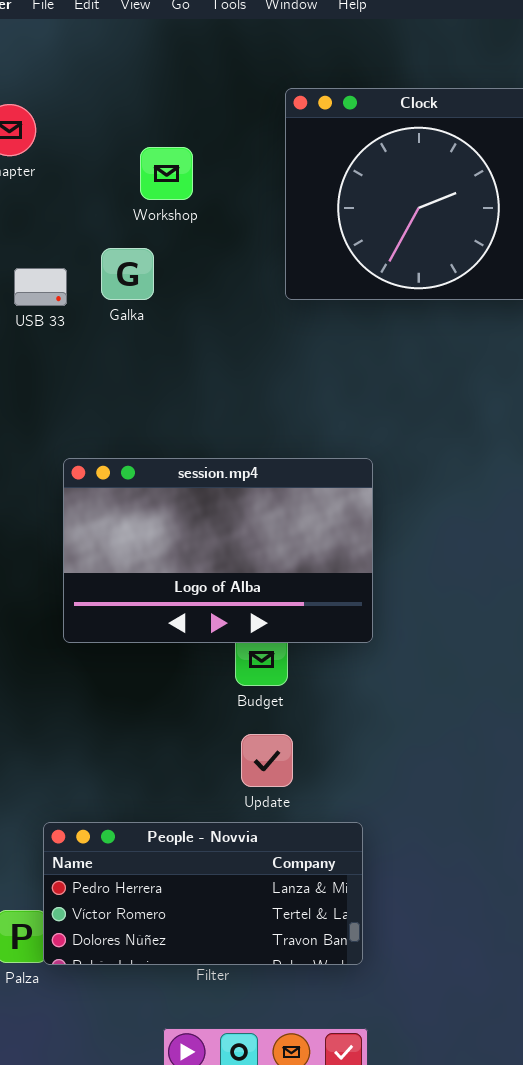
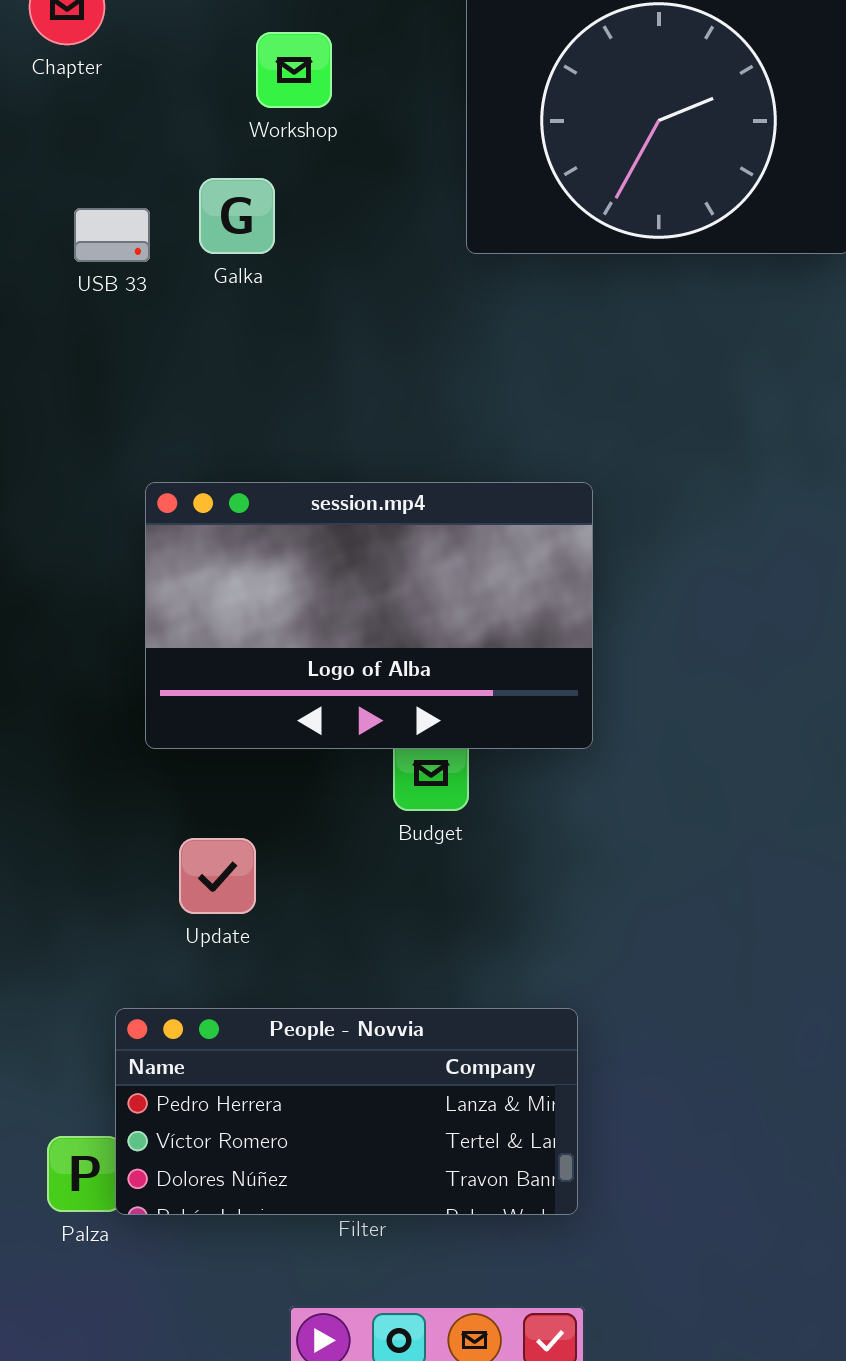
Update: [241,734,293,787] -> [179,838,256,914], moved

